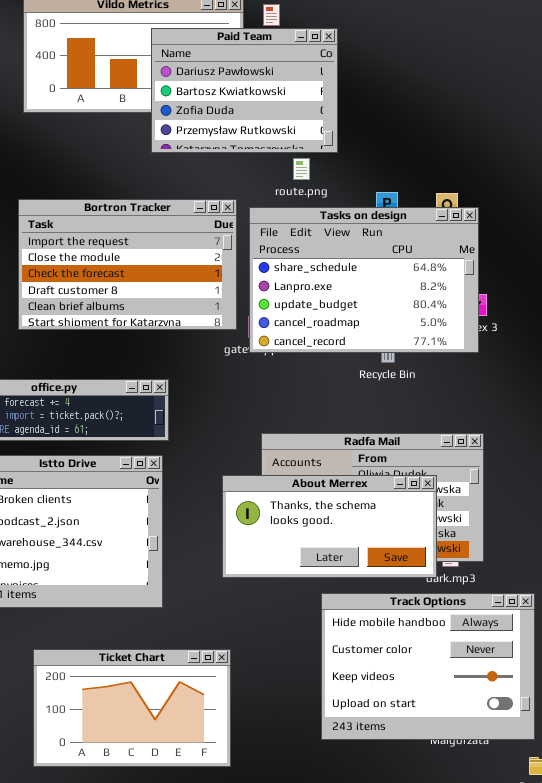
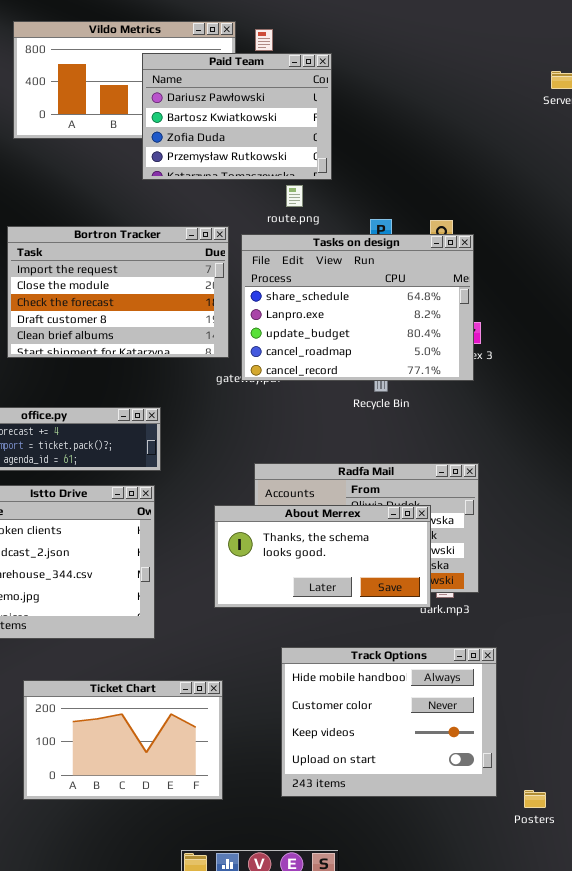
Track Options: [321,593,535,740] -> [281,647,497,797], moved

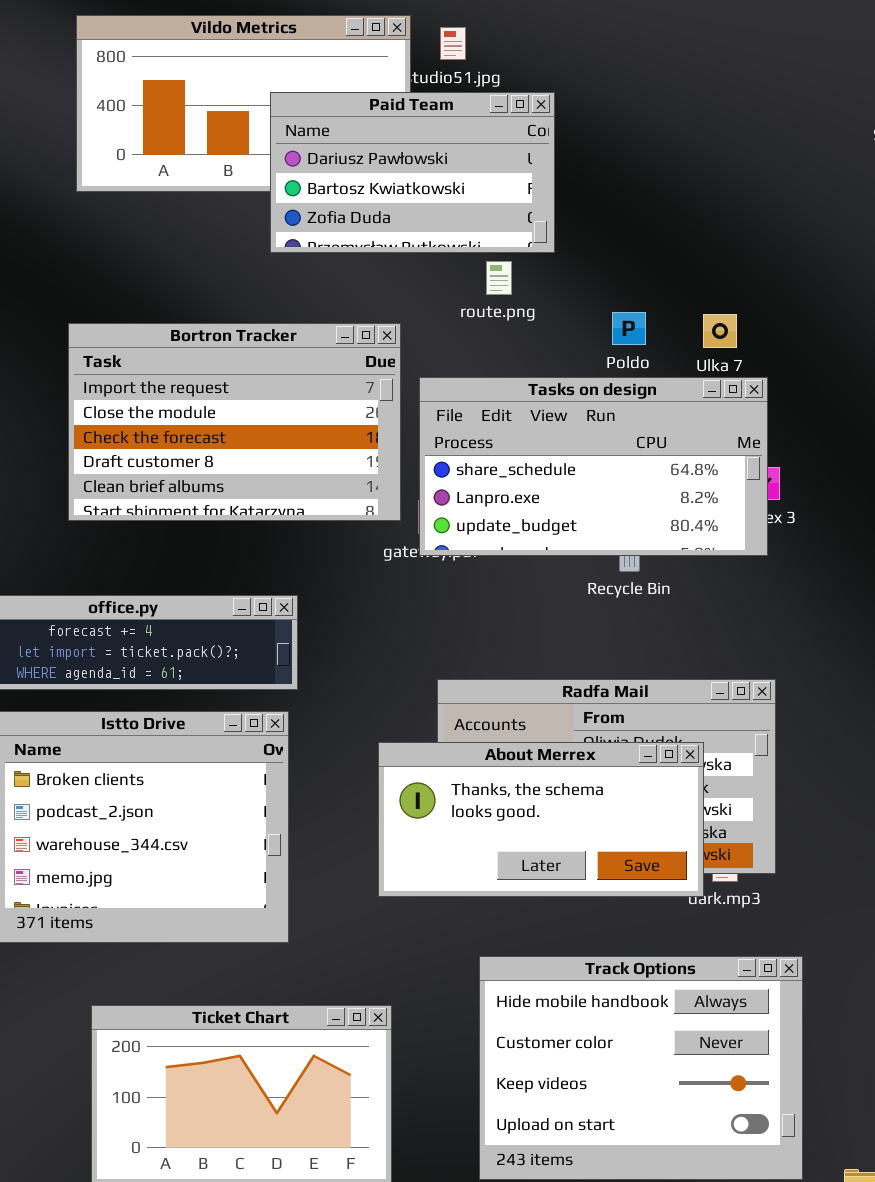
Paid Team: [142,53,332,180] -> [270,92,555,253], resized
Tasks on design: [241,234,474,381] -> [419,377,768,556], resized

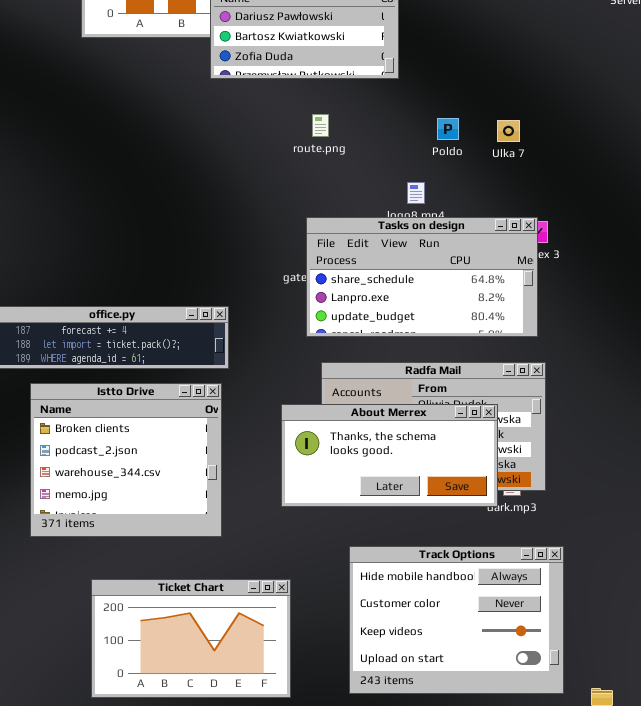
route.png: [486,261,512,295] -> [312,114,329,137], moved
Bortron Tracker: [68,323,401,521] -> none, closed
Tasks on design: [419,377,768,556] -> [306,217,538,337], moved

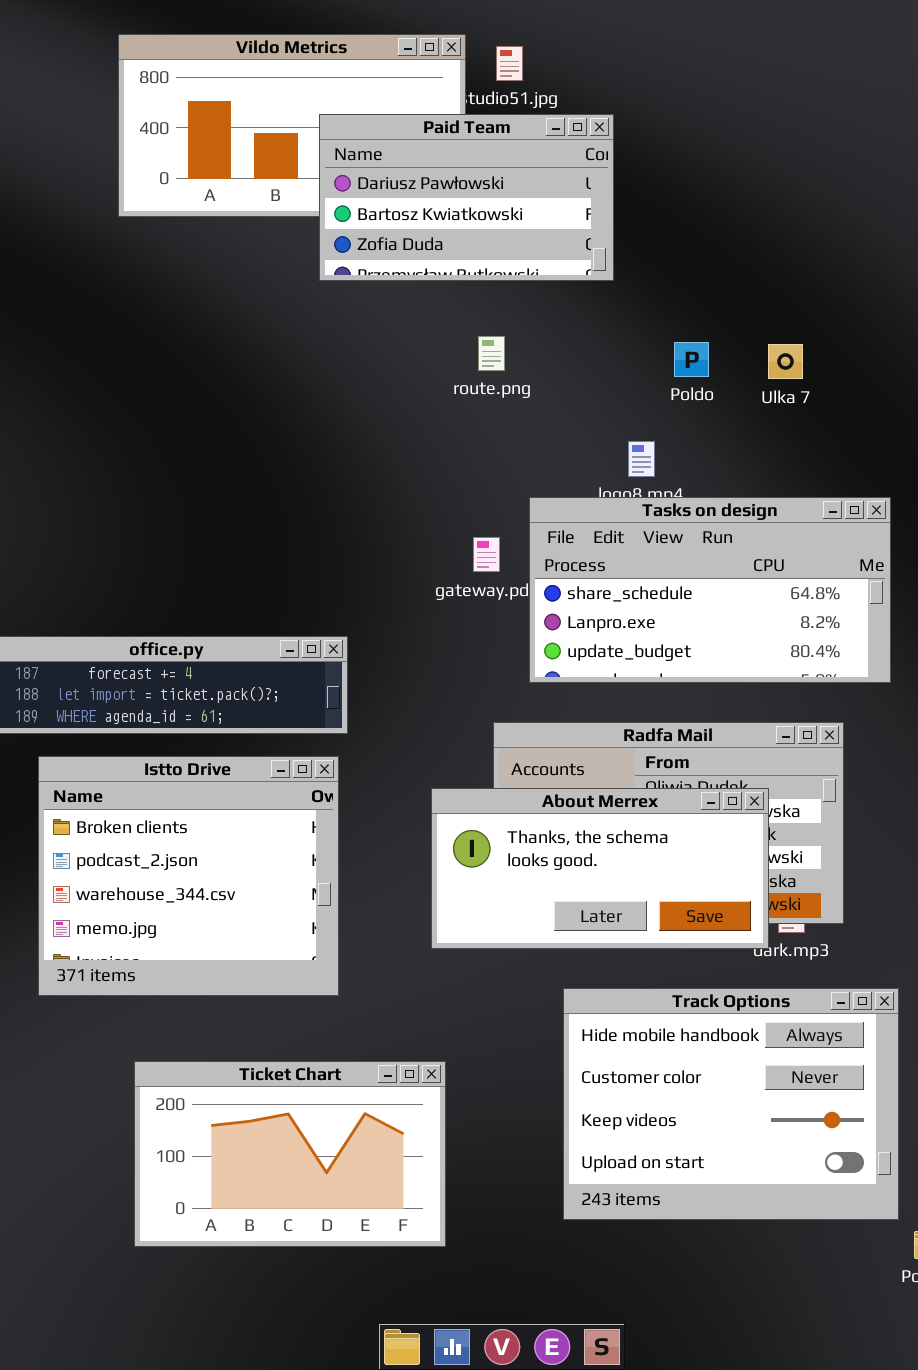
Tasks on design: [306,217,538,337] -> [529,497,891,683], moved
Track Options: [349,546,564,694] -> [563,988,899,1220], moved

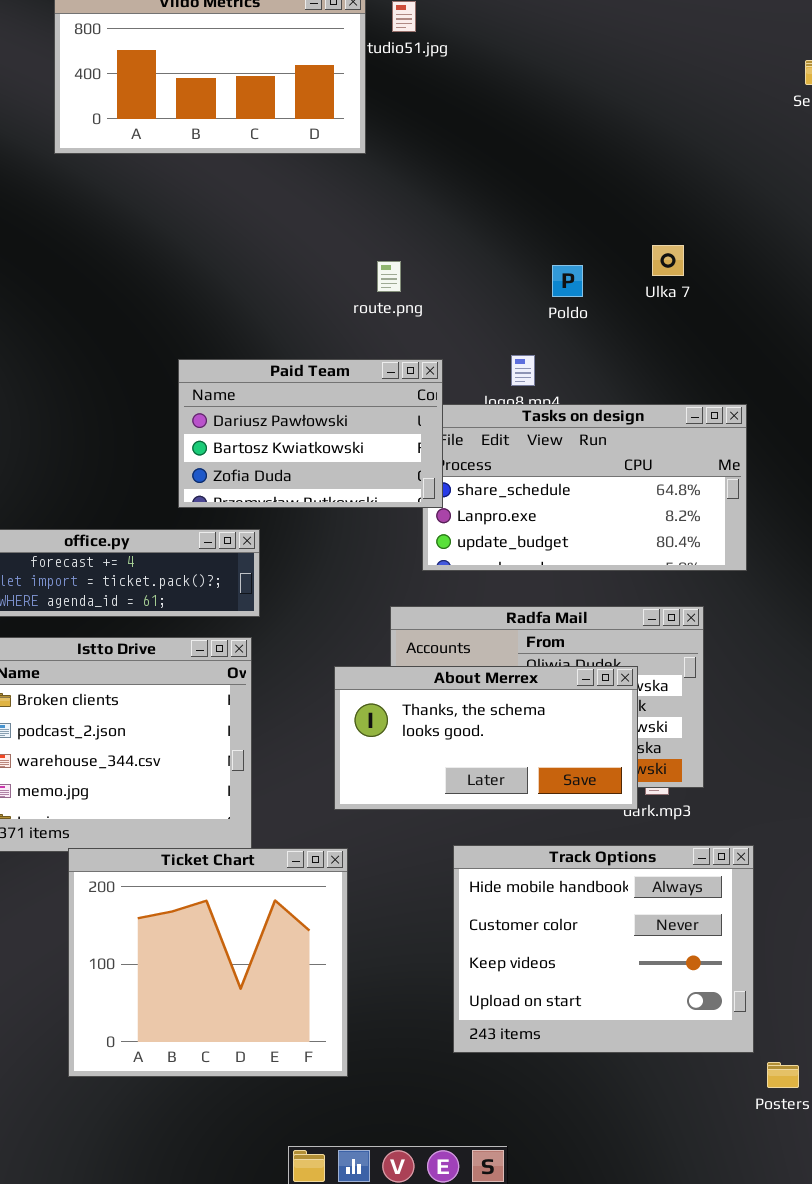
Paid Team: [319,114,614,281] -> [178,359,443,508], moved
Ulka 7: [768,344,803,379] -> [652,245,684,276], moved
Ticket Chart: [134,1061,446,1247] -> [68,848,348,1077], resized

